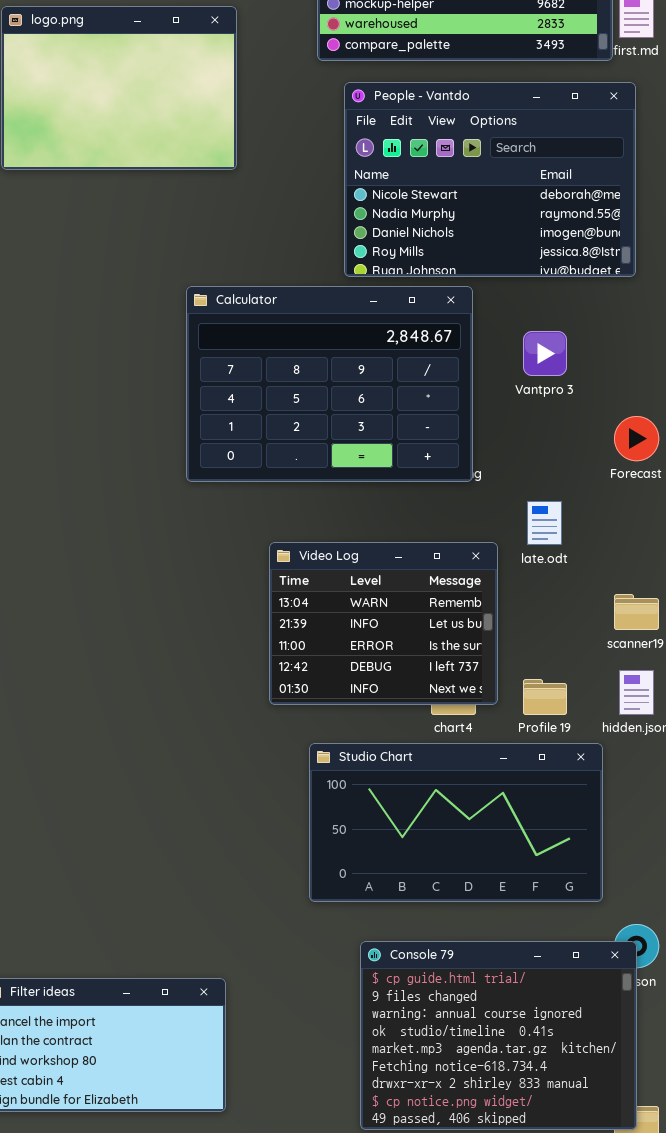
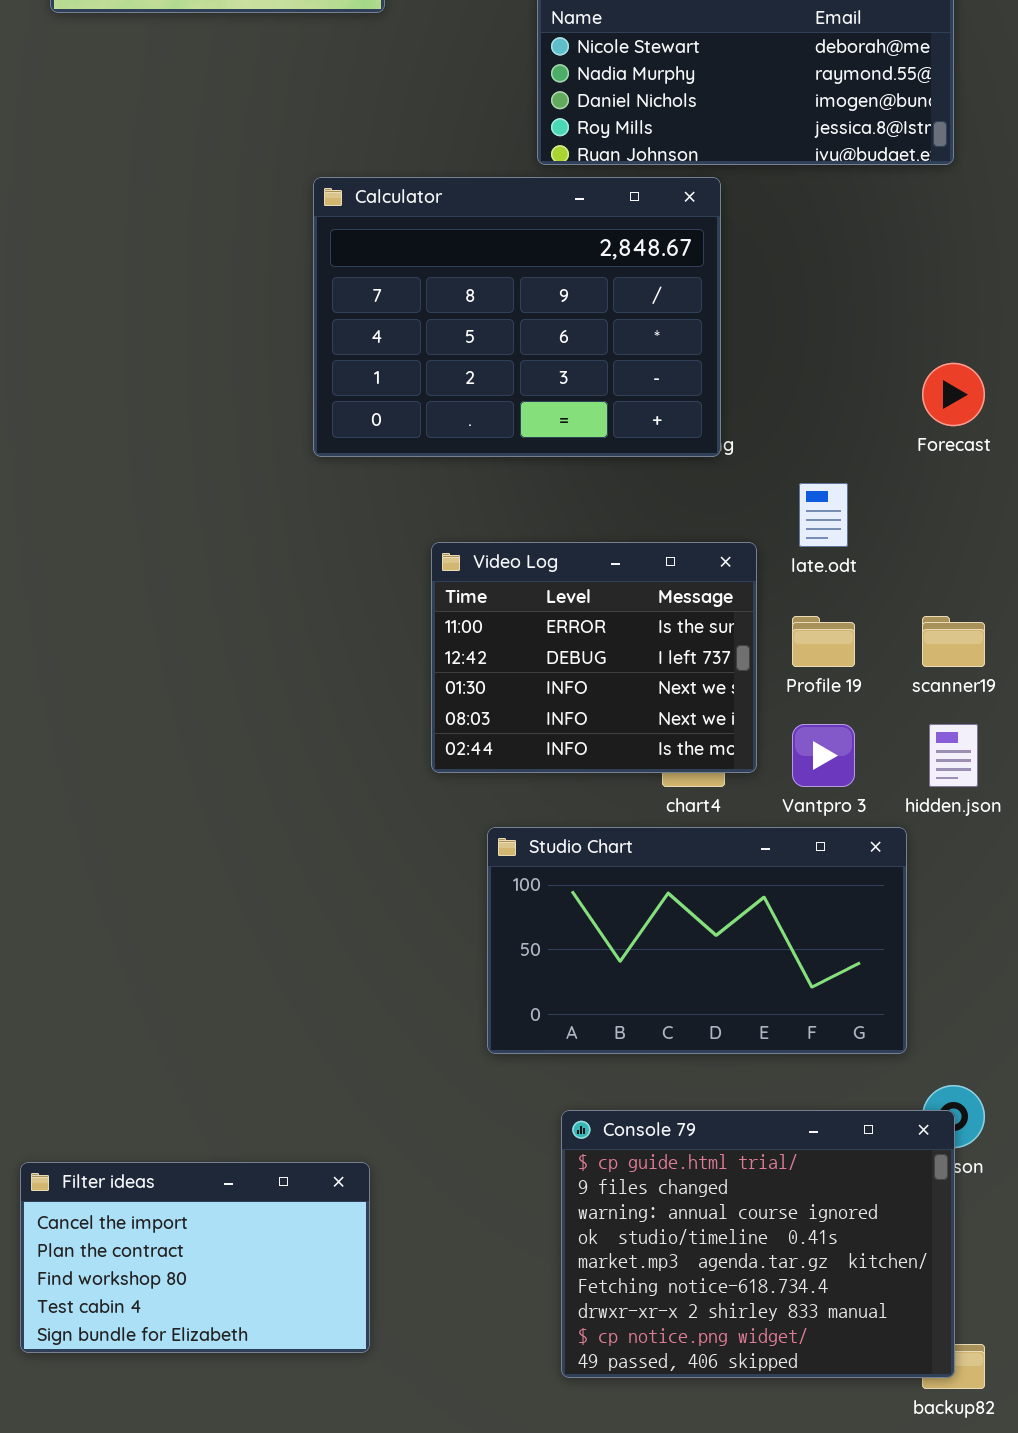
Vantpro 3: [523,331,567,376] -> [792,724,855,787], moved
Video Log: [269,542,498,705] -> [431,542,757,773], scrolled down 2 rows
Profile 19: [523,679,567,715] -> [792,616,855,667], moved

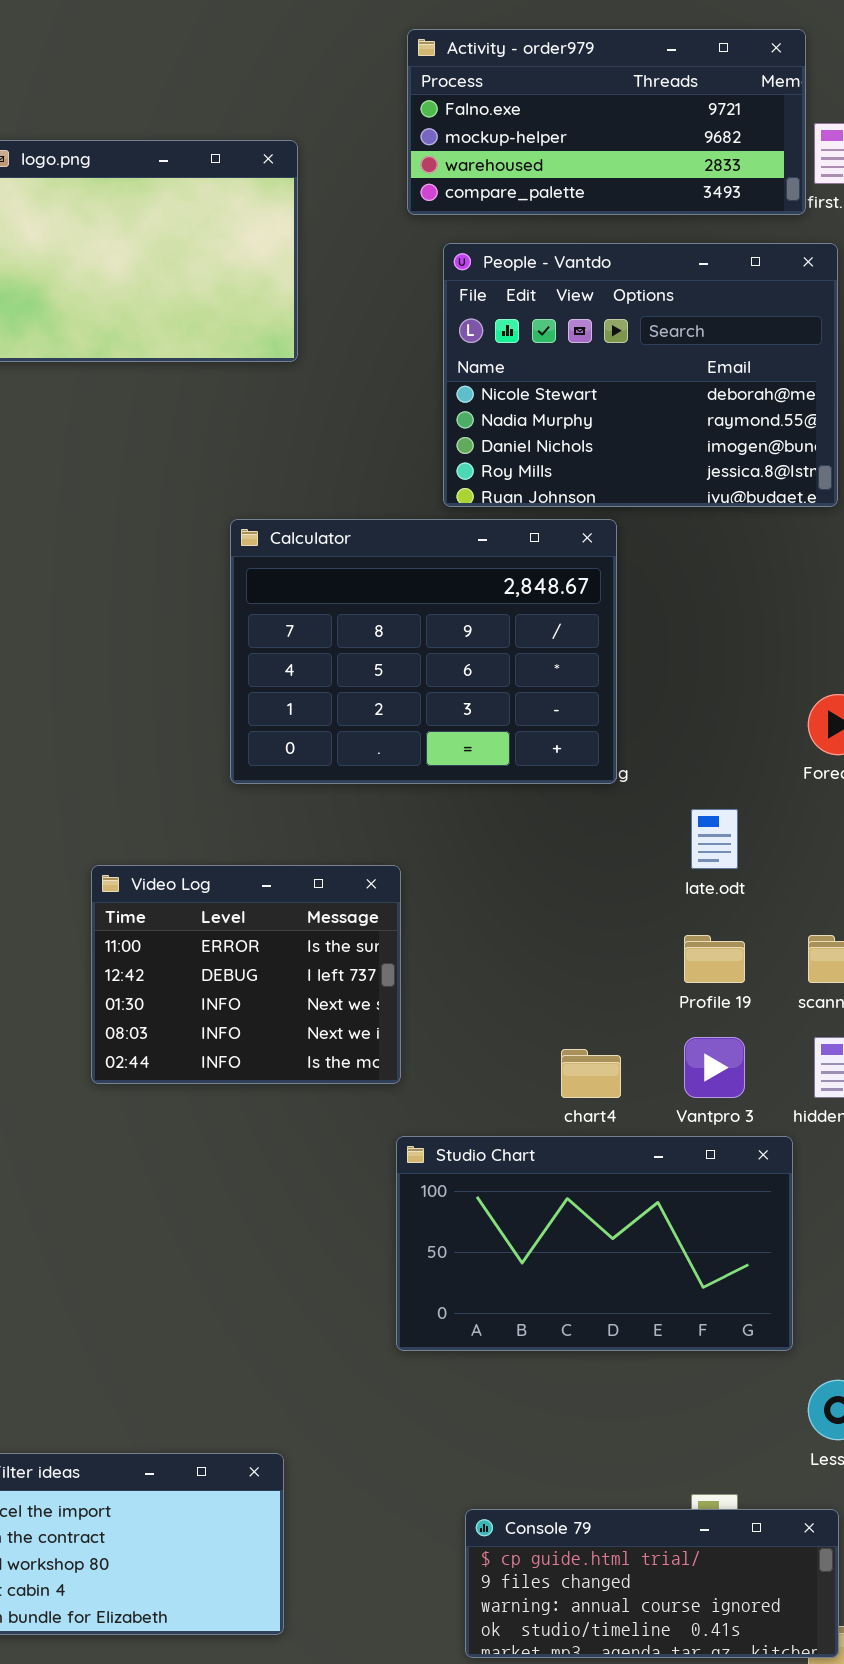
Video Log: [431,542,757,773] -> [91,865,401,1084], moved
Console 79: [561,1110,955,1378] -> [465,1509,839,1658], resized

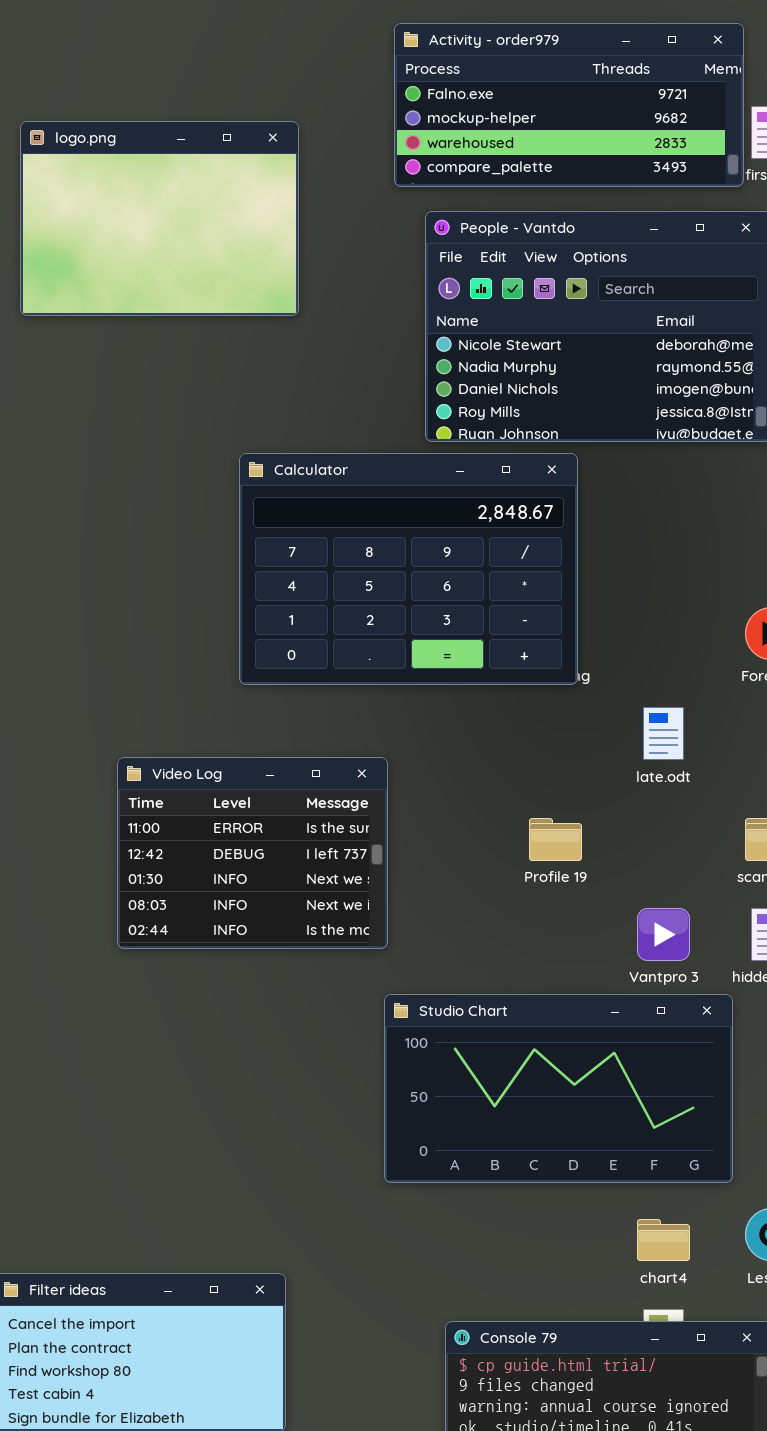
Profile 19: [684,935,745,983] -> [529,818,582,861], moved
chart4: [561,1049,621,1098] -> [637,1219,690,1261], moved

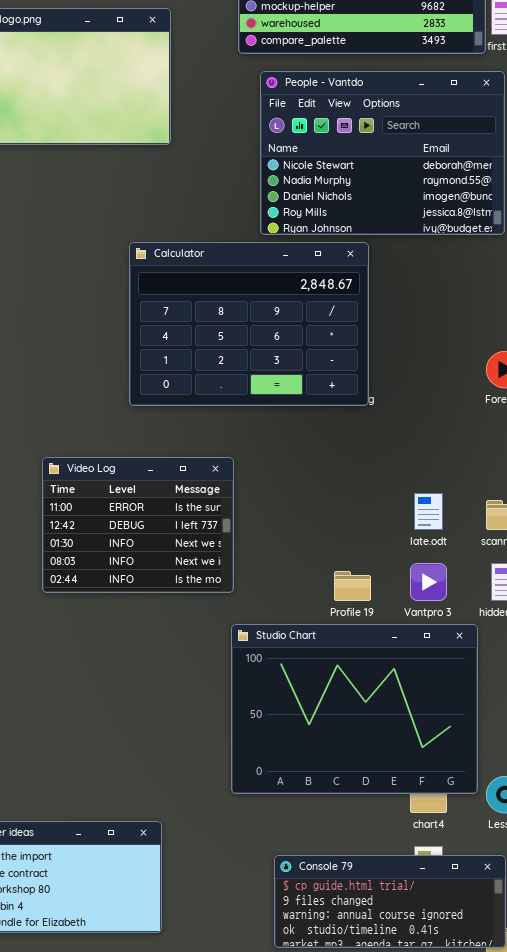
late.odt: [643,707,684,760] -> [414,493,443,530], moved
Profile 19: [529,818,582,861] -> [334,571,371,601], moved
Studio Chart: [384,994,733,1183] -> [231,624,478,794], resized

